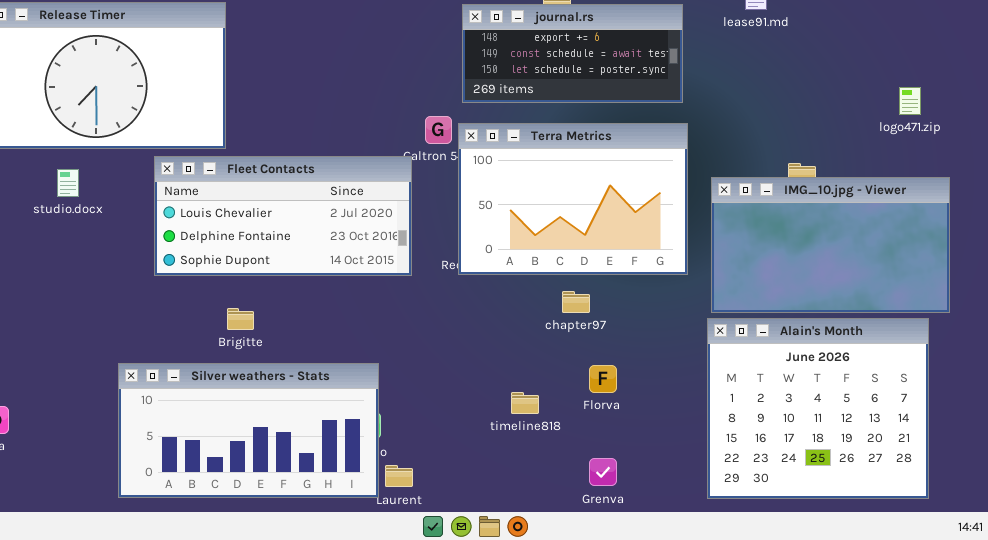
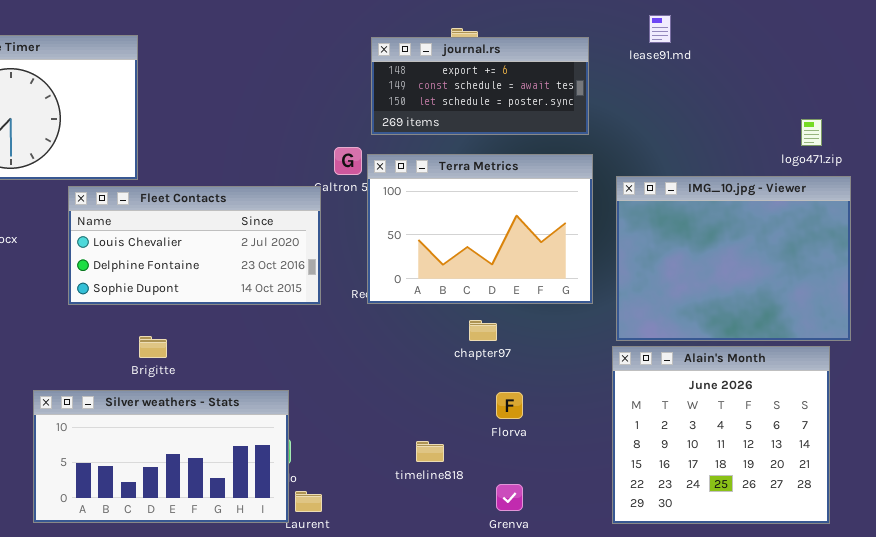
IMG_10.jpg - Viewer: [711,177,950,313] -> [616,176,851,341], resized
timeline818: [511,392,539,414] -> [416,441,444,462], moved

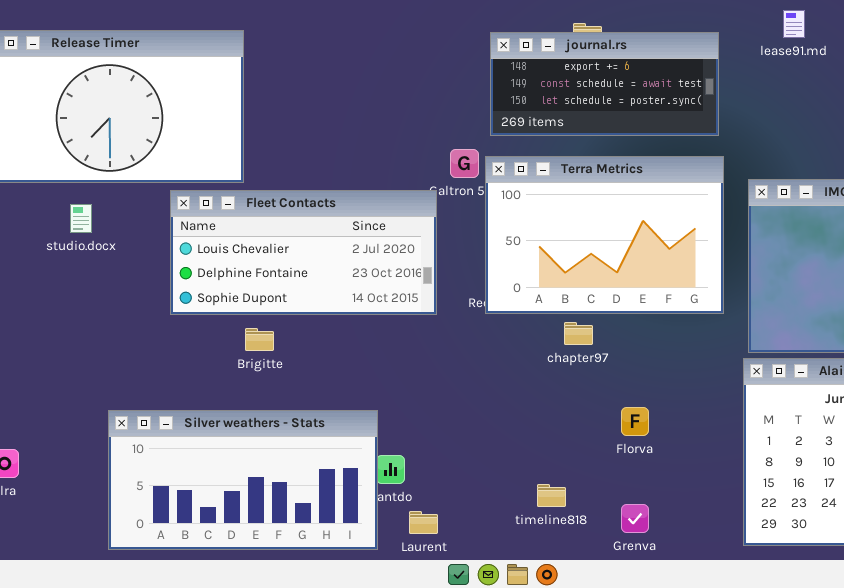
chapter97: [469,320,497,341] -> [564,322,593,345], moved
Brigitte: [139,336,167,358] -> [245,328,274,351], moved
Silver weathers - Stats: [33,390,289,523] -> [108,410,378,550], moved
timeline818: [416,441,444,462] -> [537,484,566,507], moved

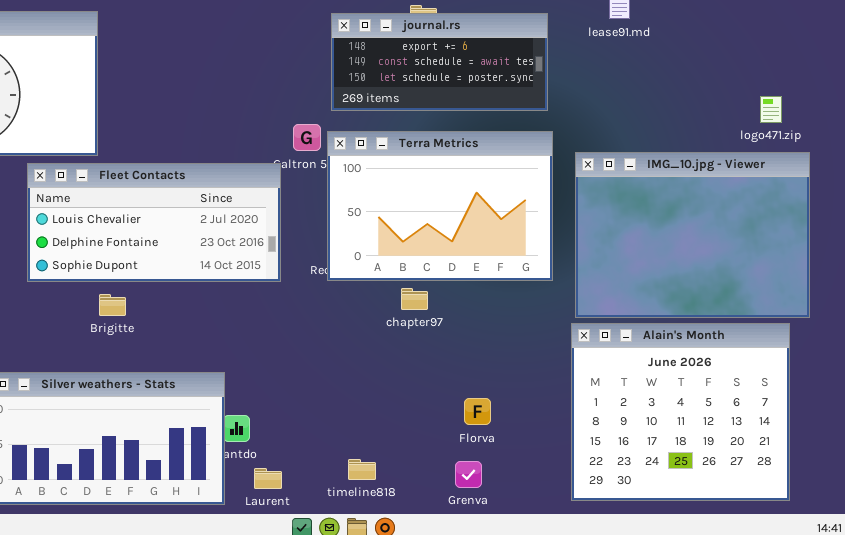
Florva: [621,407,649,436] -> [464,398,491,425], moved
timeline818: [537,484,566,507] -> [348,459,376,480], moved

